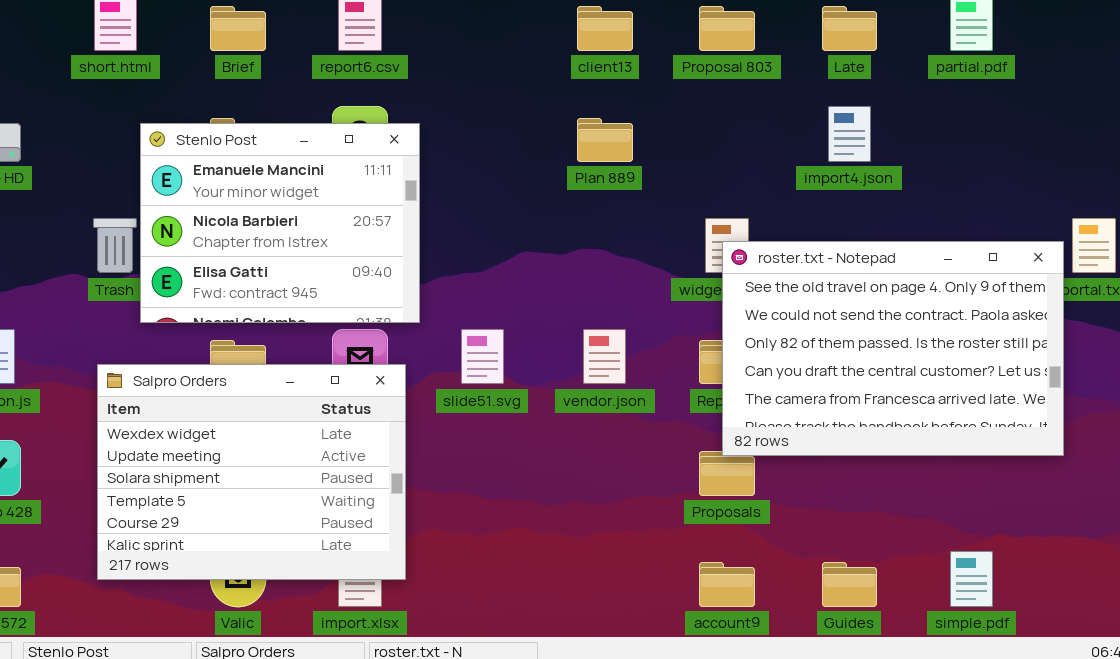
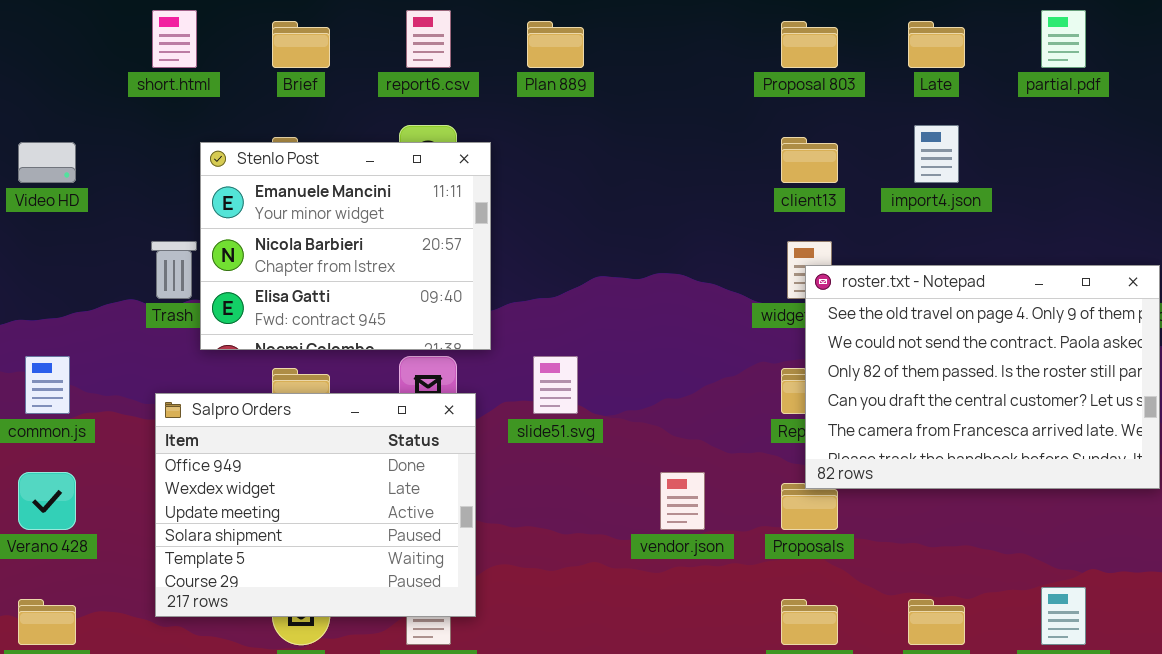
client13: [577,6,633,51] -> [781,137,838,183], moved
Plan 889: [577,118,633,162] -> [527,21,584,68], moved
vendor.json: [583,329,626,384] -> [660,472,705,530], moved
Salpro Orders: [97,364,406,580] -> [155,393,476,617], scrolled up 1 row

